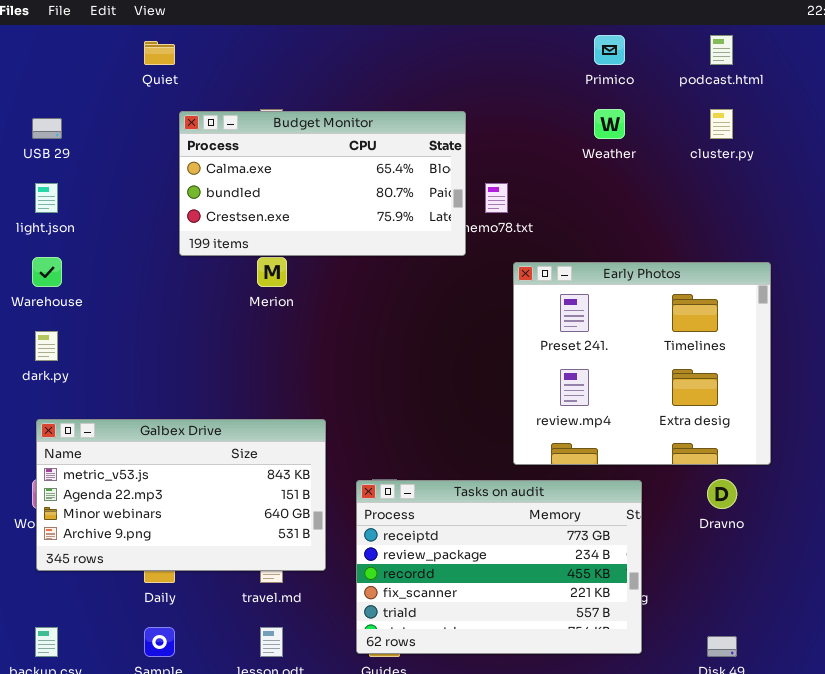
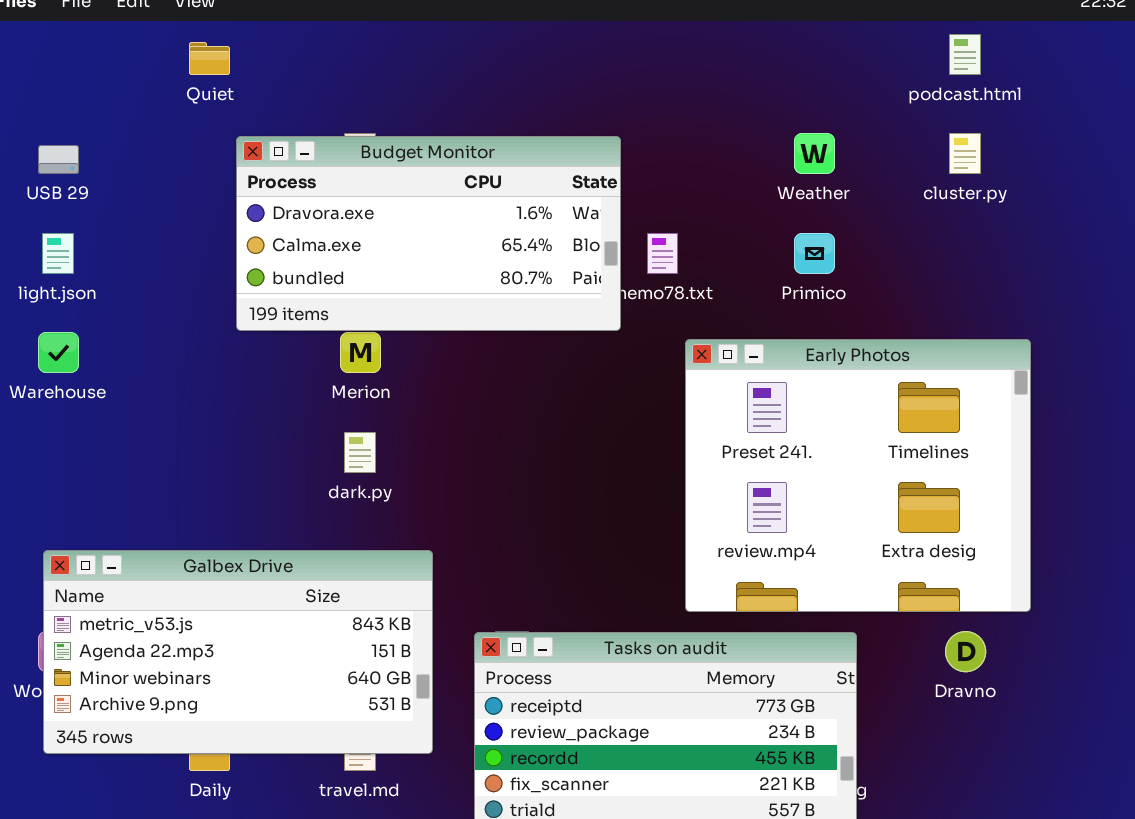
Primico: [594,35,625,65] -> [794,233,835,274], moved
Budget Monitor: [179,111,466,256] -> [236,136,621,331], scrolled up 1 row
dark.py: [35,331,58,361] -> [344,432,376,473], moved

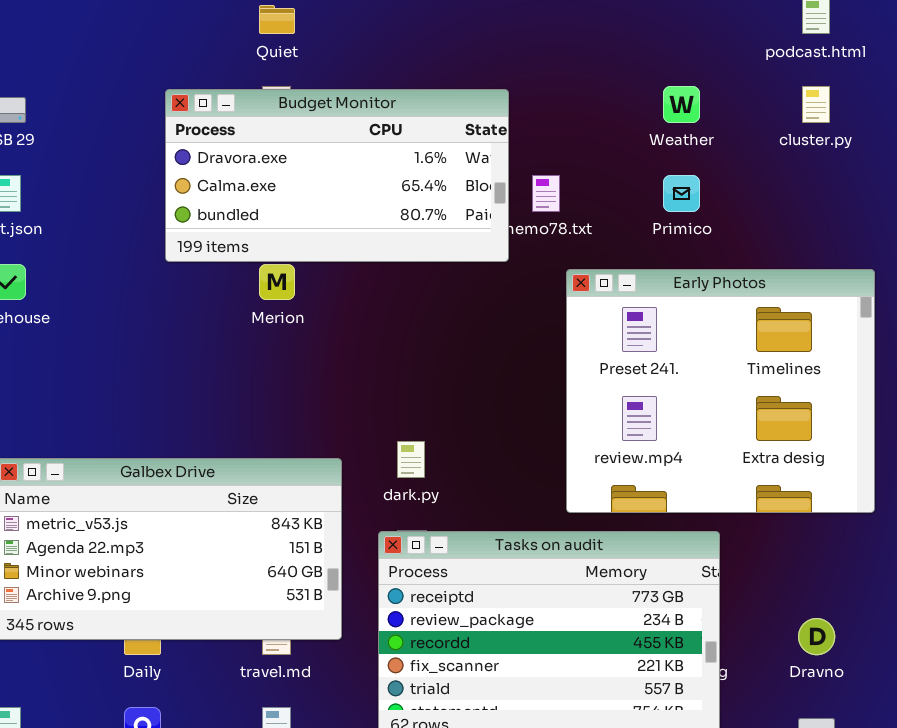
Quiet: [189,42,230,75] -> [259,5,295,34], moved
dark.py: [344,432,376,473] -> [397,441,425,478], moved
Dravno: [945,631,986,672] -> [798,618,835,655], moved

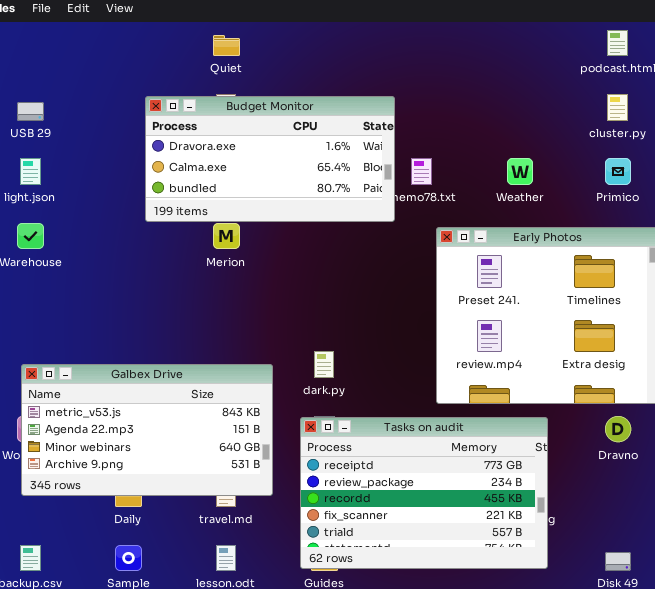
Weather: [663,86,700,123] -> [507,158,533,185], moved
Primico: [663,175,700,212] -> [605,158,631,185], moved
Dravno: [798,618,835,655] -> [605,416,631,442], moved

